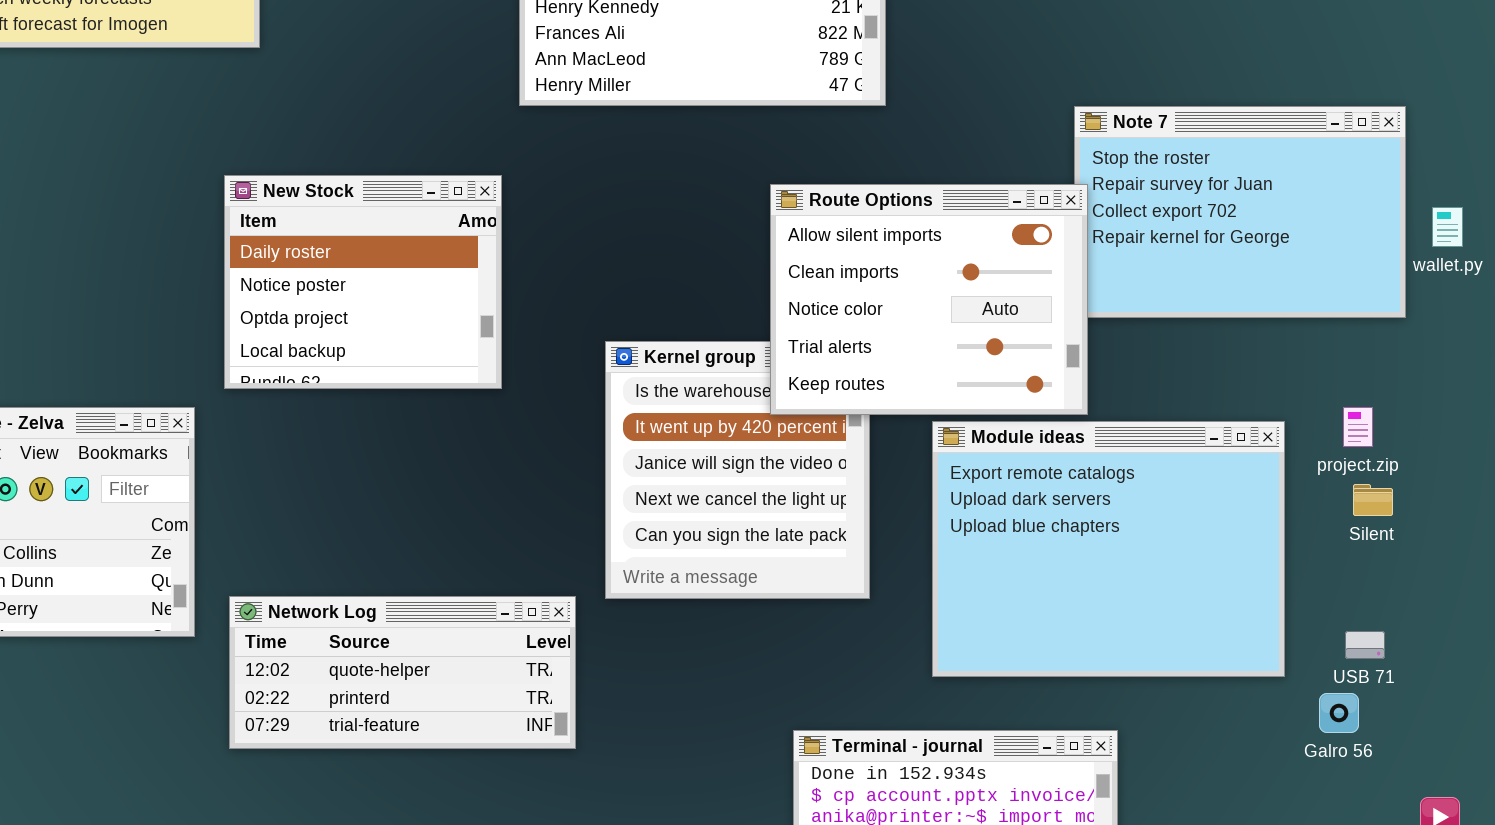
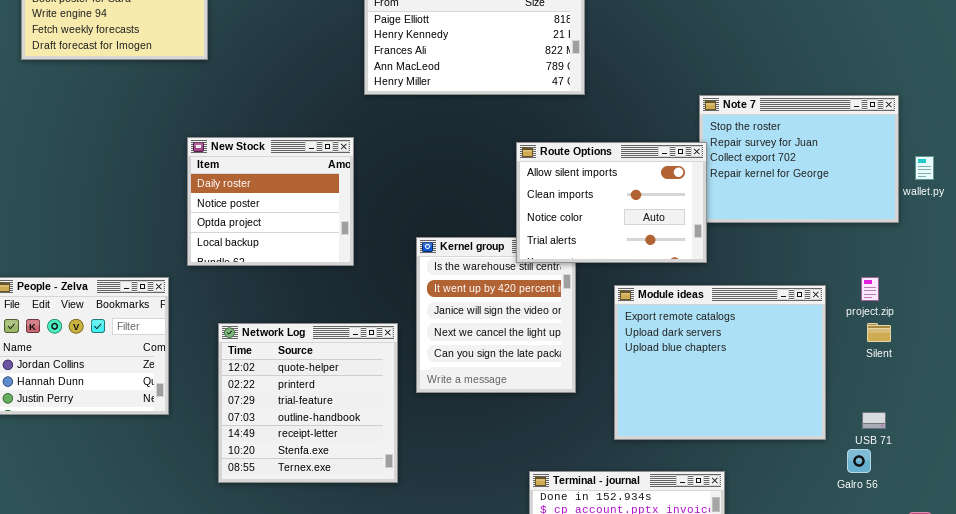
Route Options: [770,184,1088,415] -> [516,142,707,263], resized
Network Log: [229,596,576,749] -> [218,323,398,483], resized

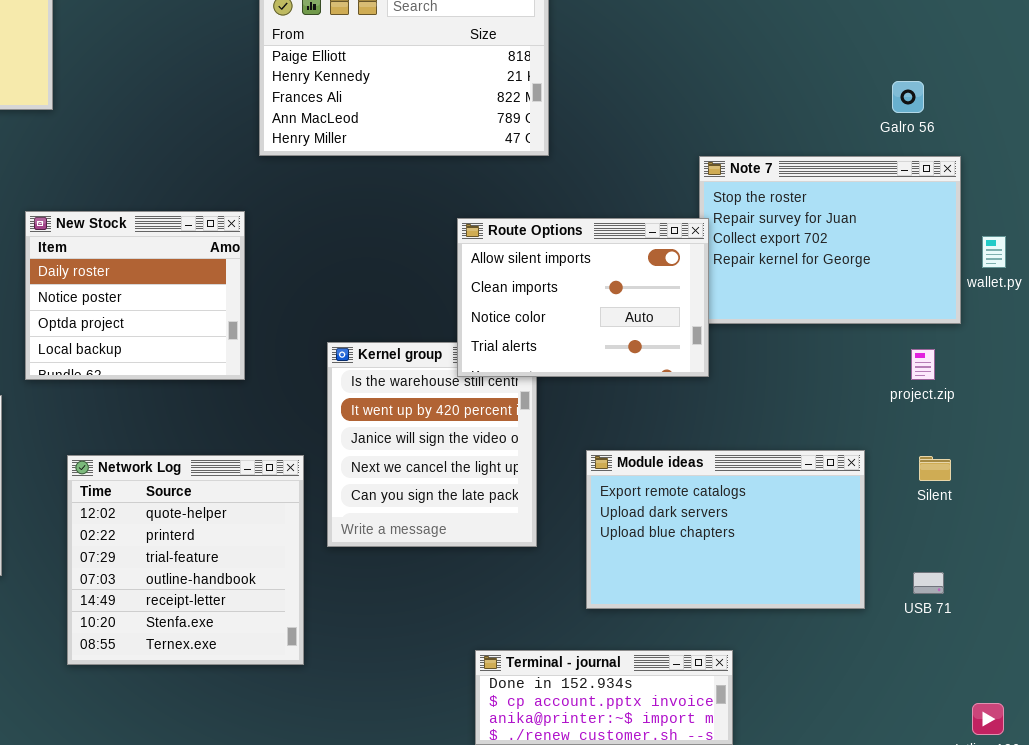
project.zip: [861,277,879,301] -> [911,349,935,380], moved
Module ideas: [614,285,826,440] -> [586,450,865,609], resized
Galro 56: [847,449,871,473] -> [892,81,924,113], moved

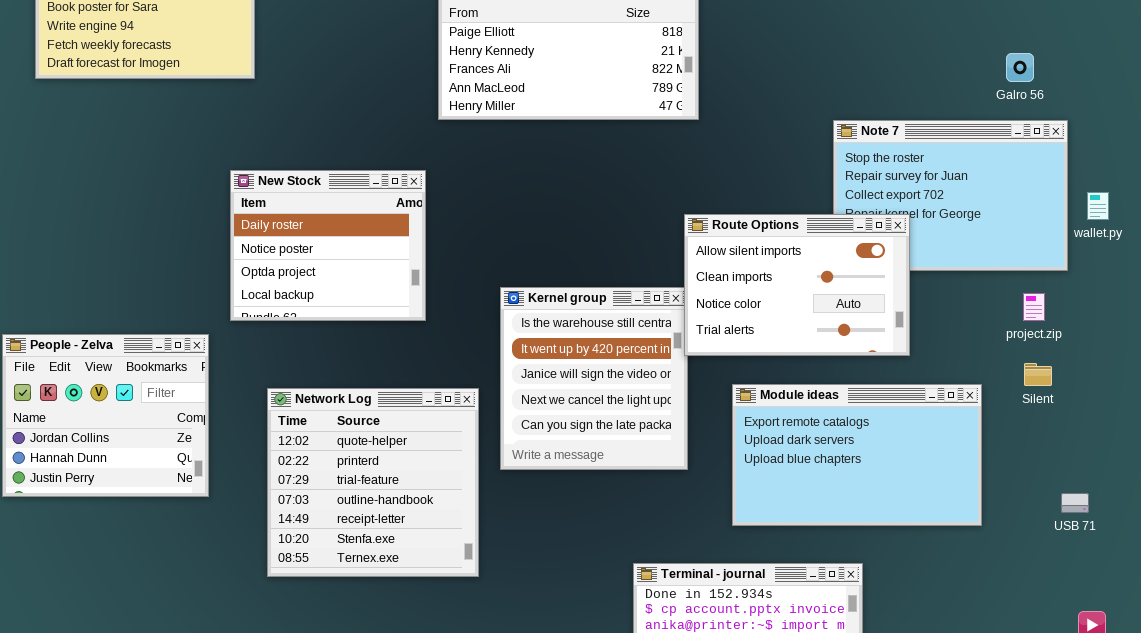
Route Options: [457,218,709,377] -> [684,214,910,356], moved
Silent: [919,456,951,481] -> [1024,363,1052,386], moved
USB 71: [913,572,944,594] -> [1061,493,1089,513], moved

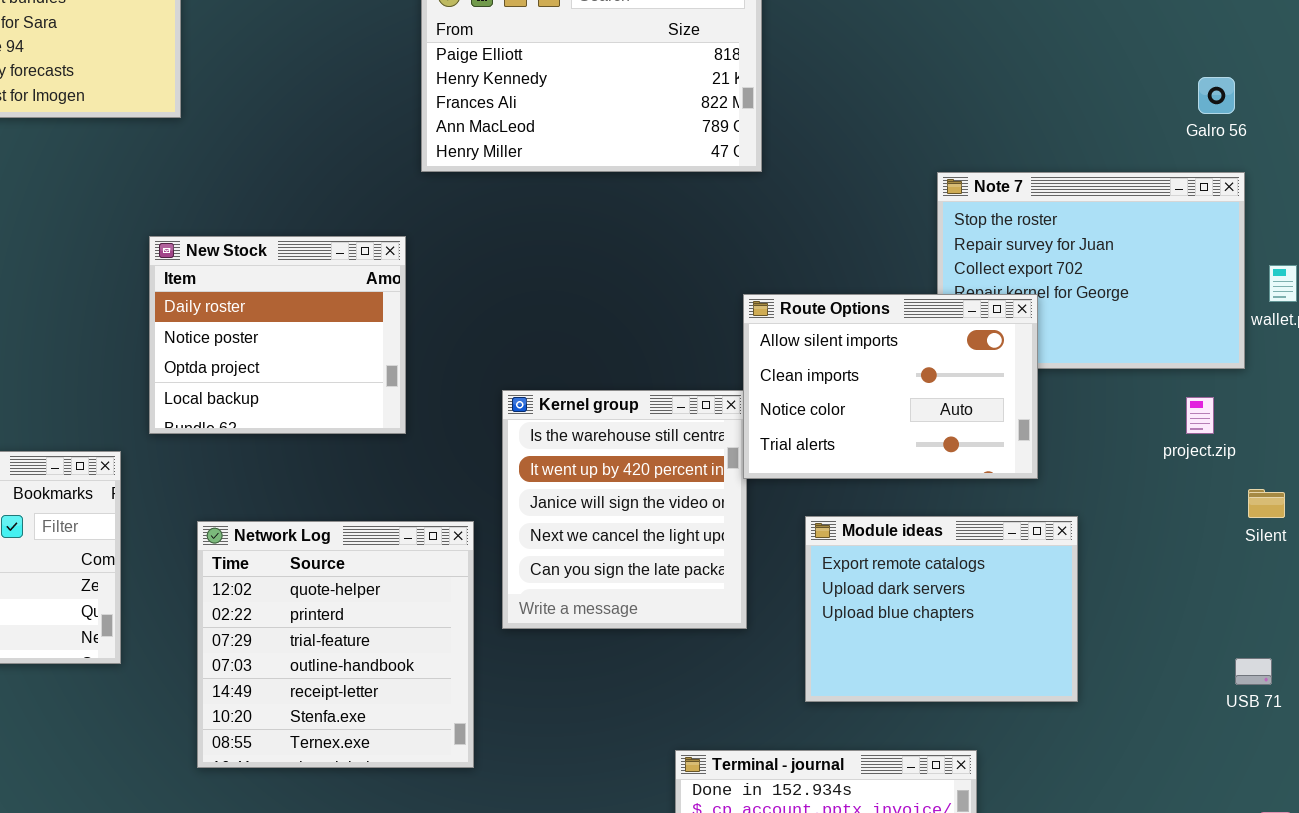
Galro 56: [1006,53,1034,82] -> [1198,77,1235,114], moved
Silent: [1024,363,1052,386] -> [1248,489,1285,518], moved
Module ideas: [732,384,982,526] -> [805,516,1078,702], resized

